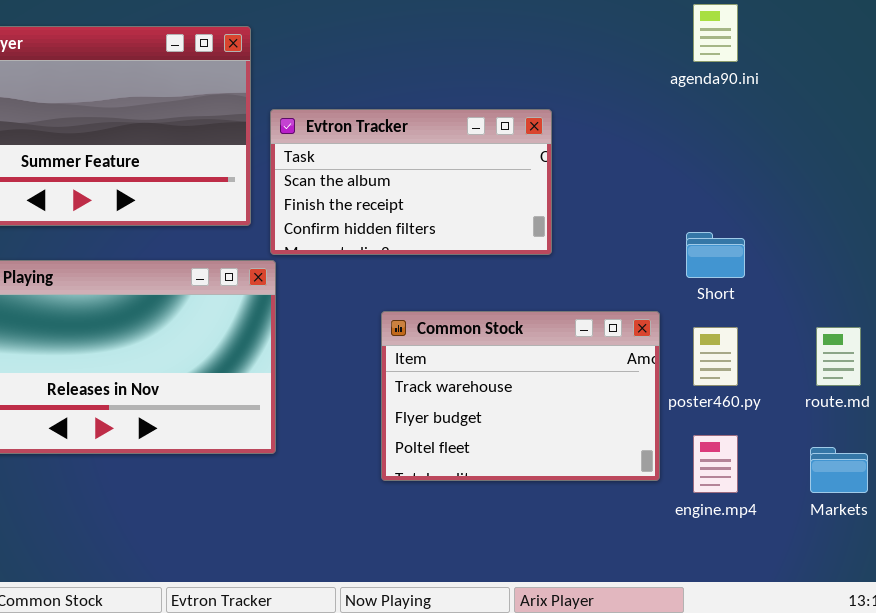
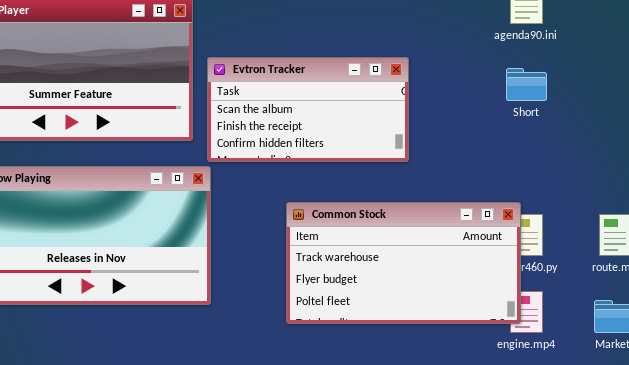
Short: [686,232,745,278] -> [506,68,547,101], moved
Common Stock: [381,311,660,481] -> [286,202,521,324], resized

